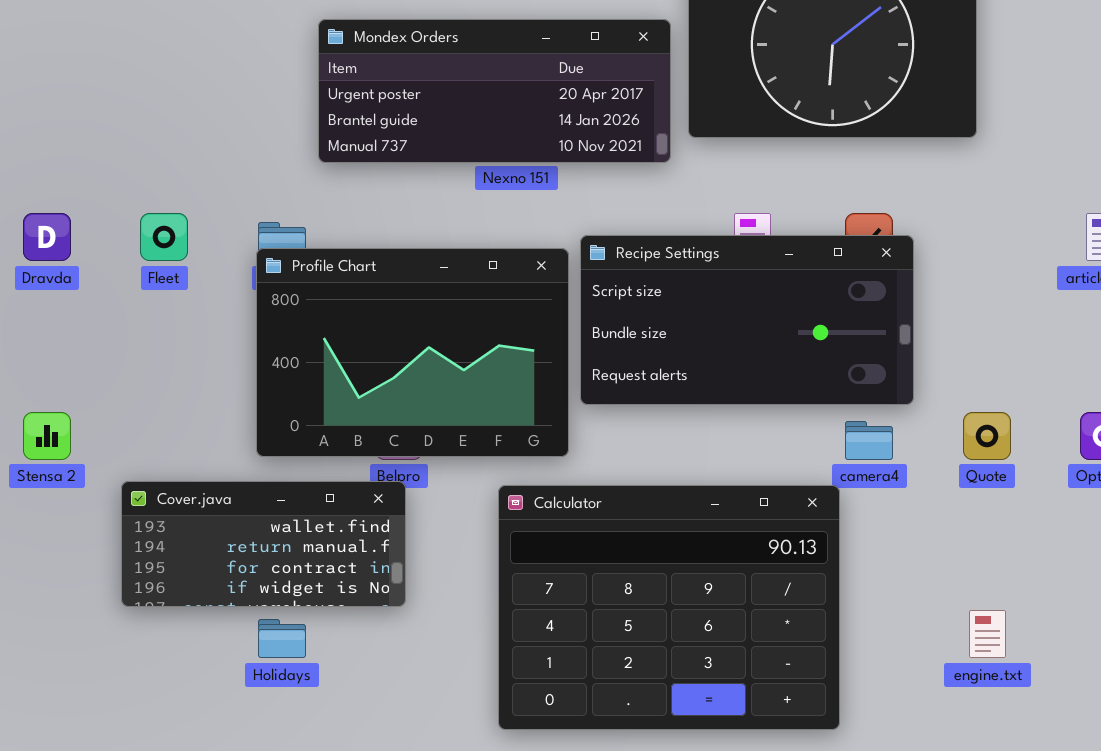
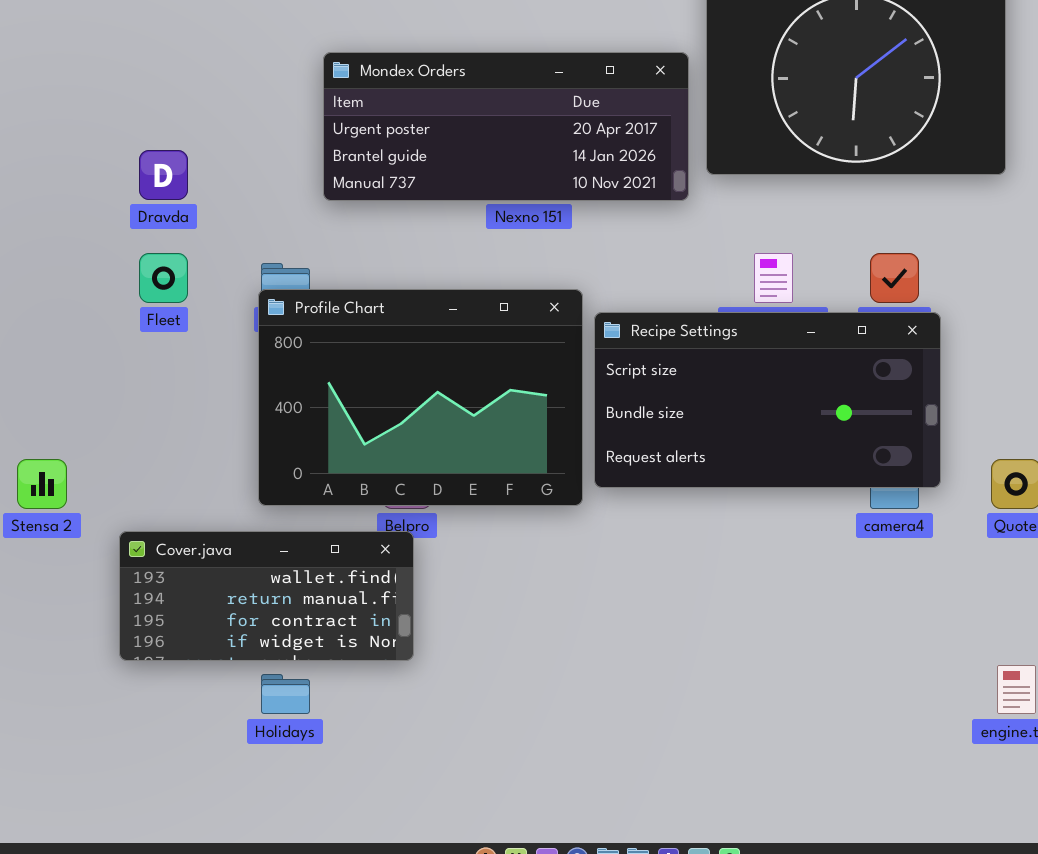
Dravda: [23,213,71,261] -> [139,150,188,200], moved
Recipe Settings: [580,235,914,405] -> [594,312,941,488], moved
Calculator: [498,485,840,730] -> none, closed

